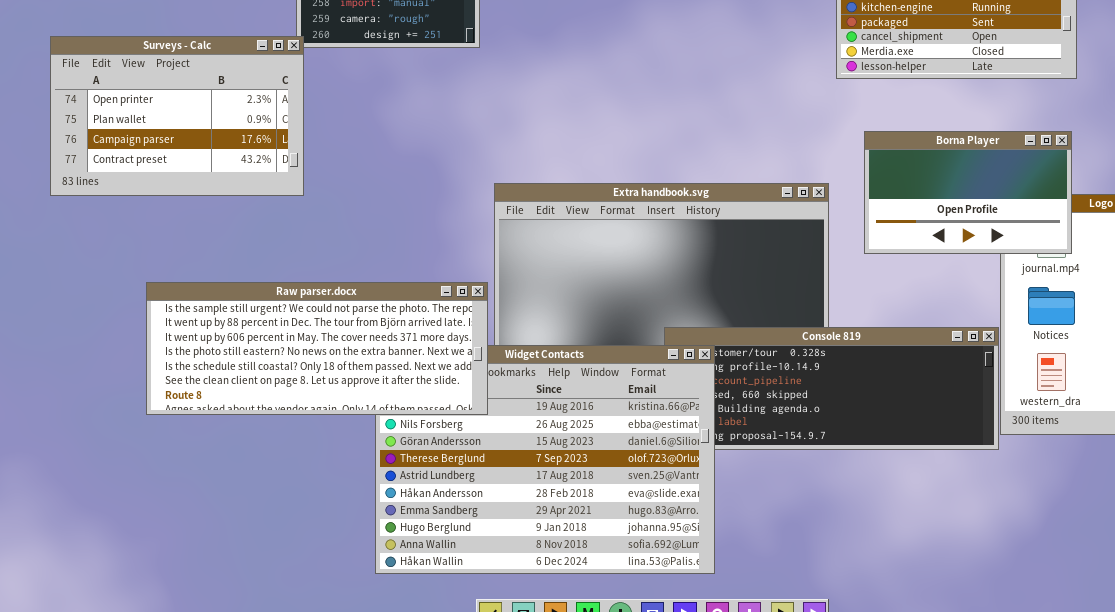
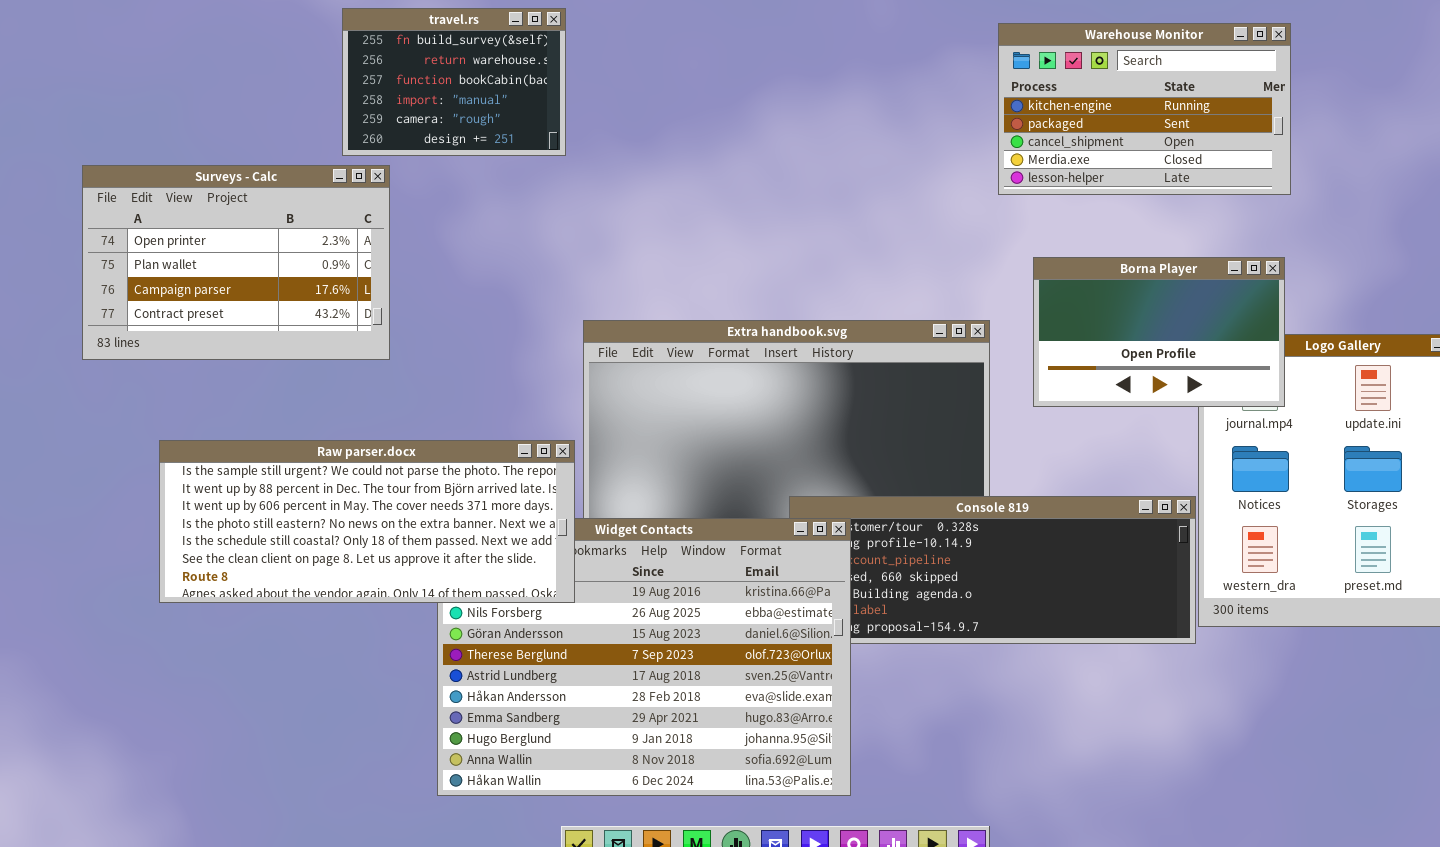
Surveys - Calc: [50,36,304,196] -> [82,165,390,360], moved

